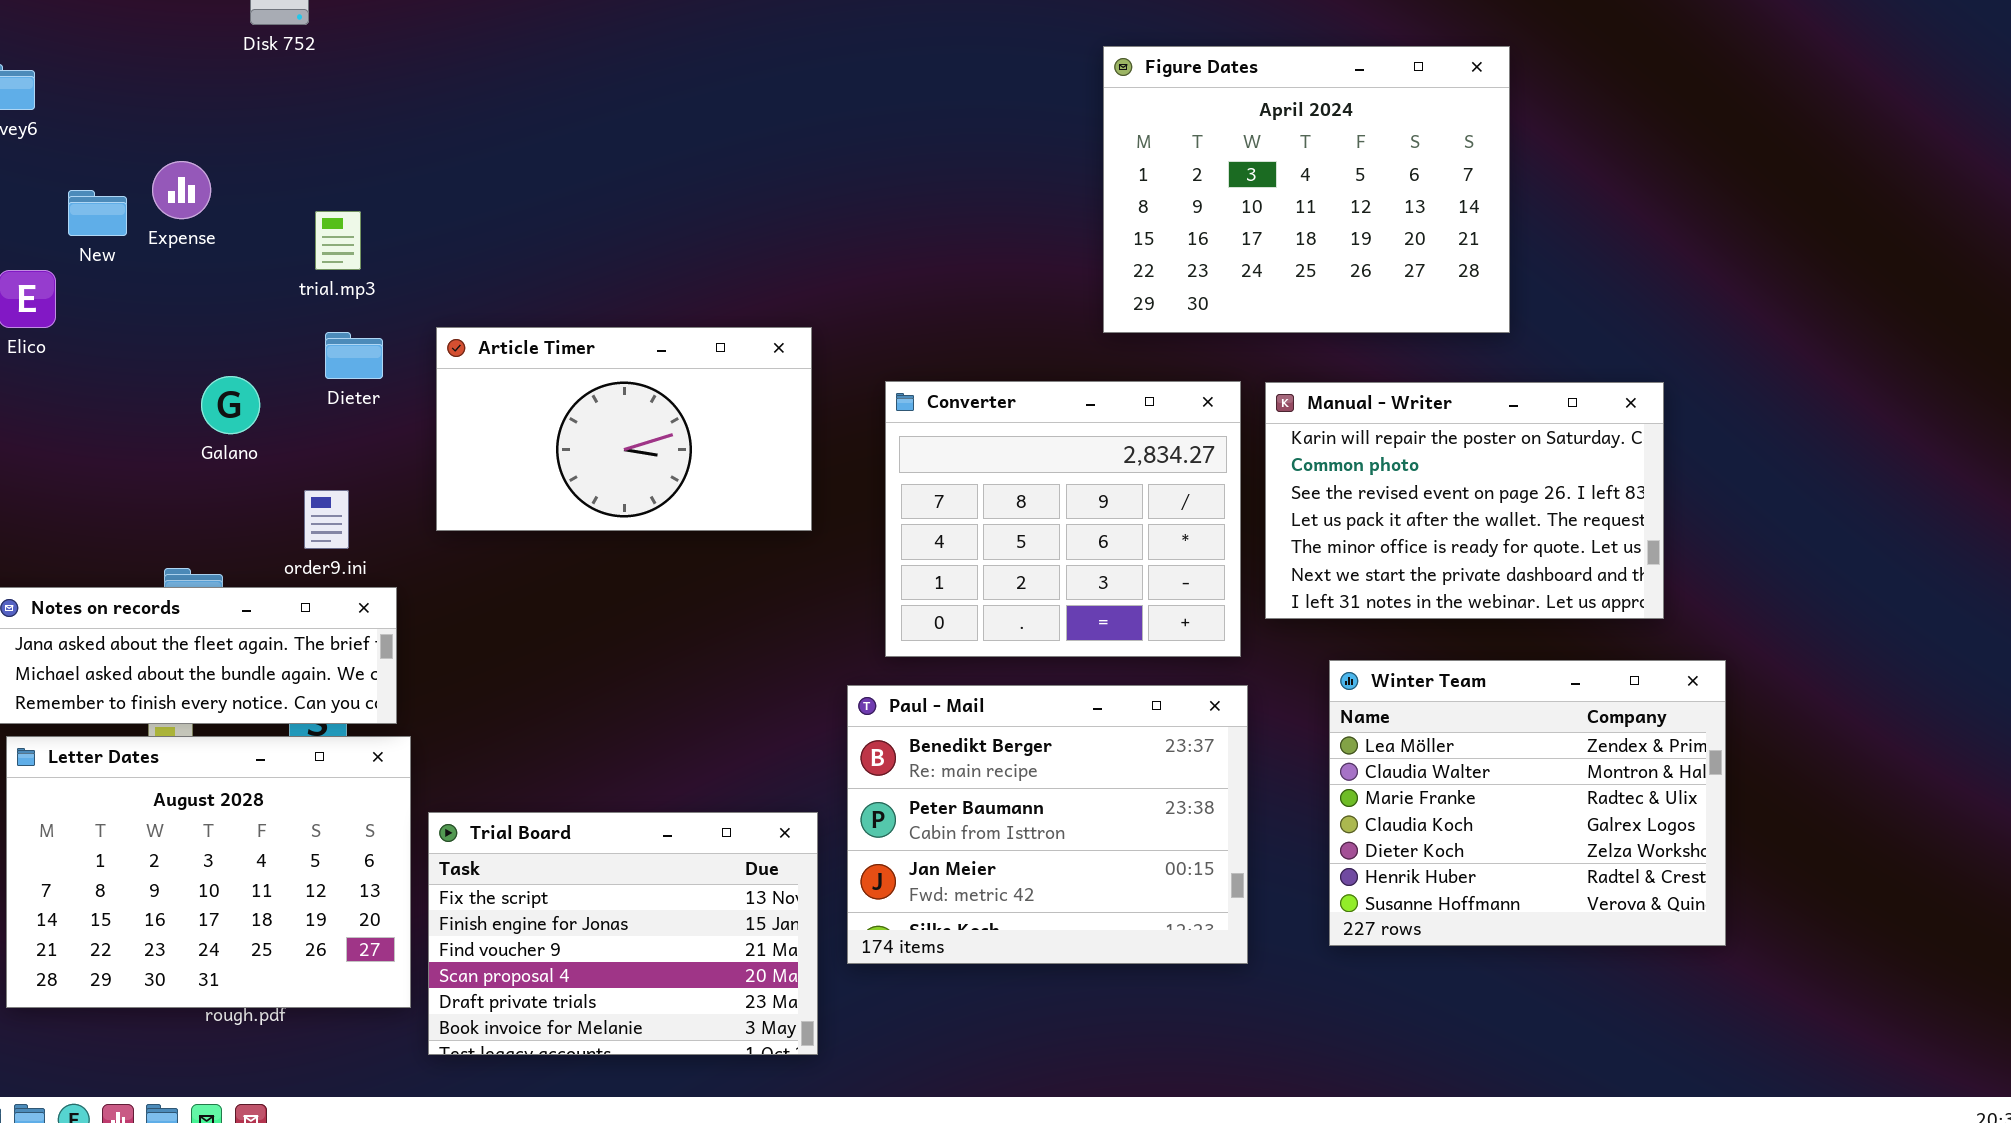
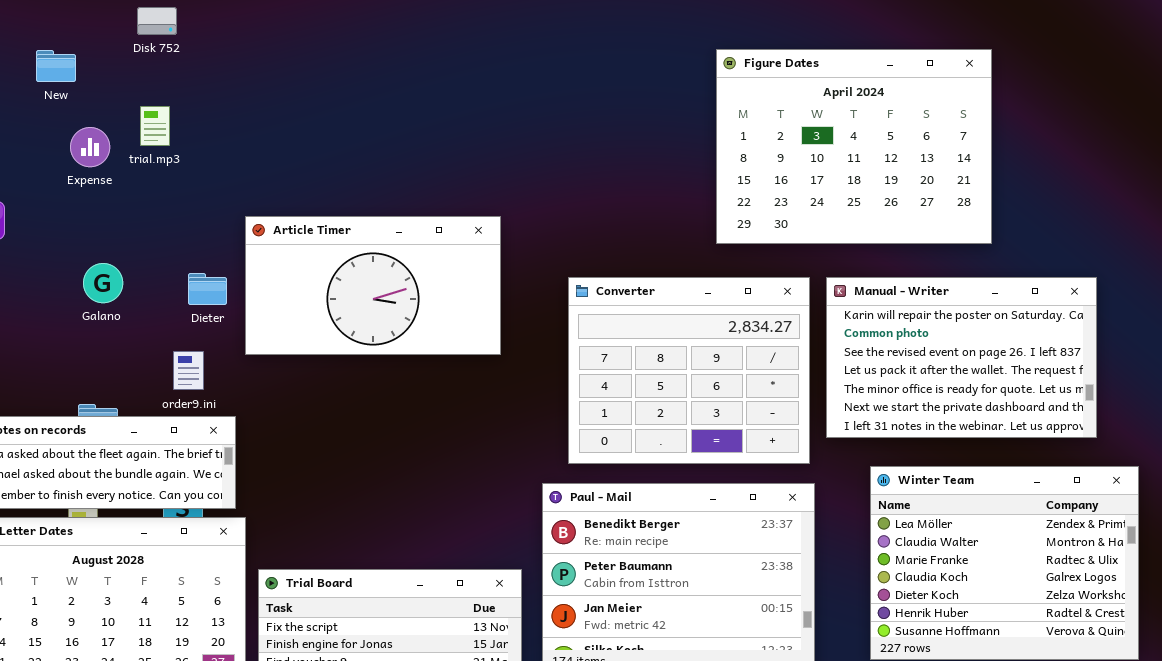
New: [68,190,127,236] -> [36,50,76,82], moved
trial.mp3: [315,211,361,270] -> [140,106,170,146], moved
Article Timer: [436,327,812,531] -> [245,216,501,355], moved
Dieter: [325,332,383,379] -> [188,273,227,305], moved
Galano: [201,376,260,434] -> [83,263,123,303], moved

